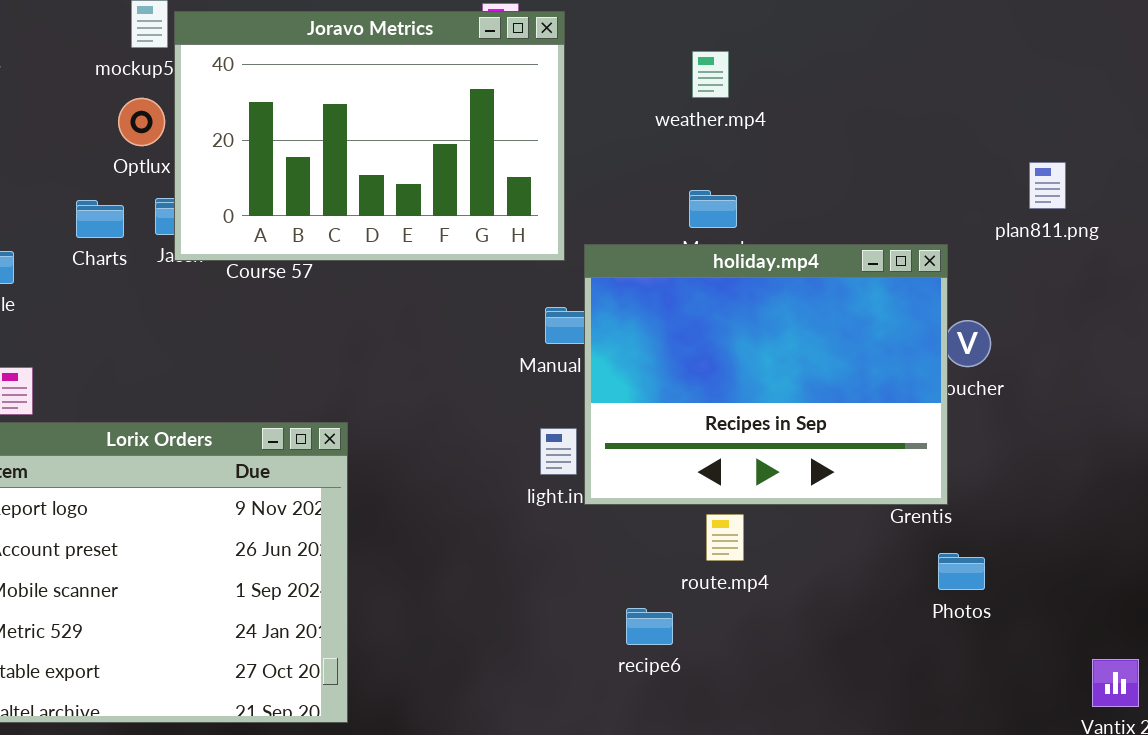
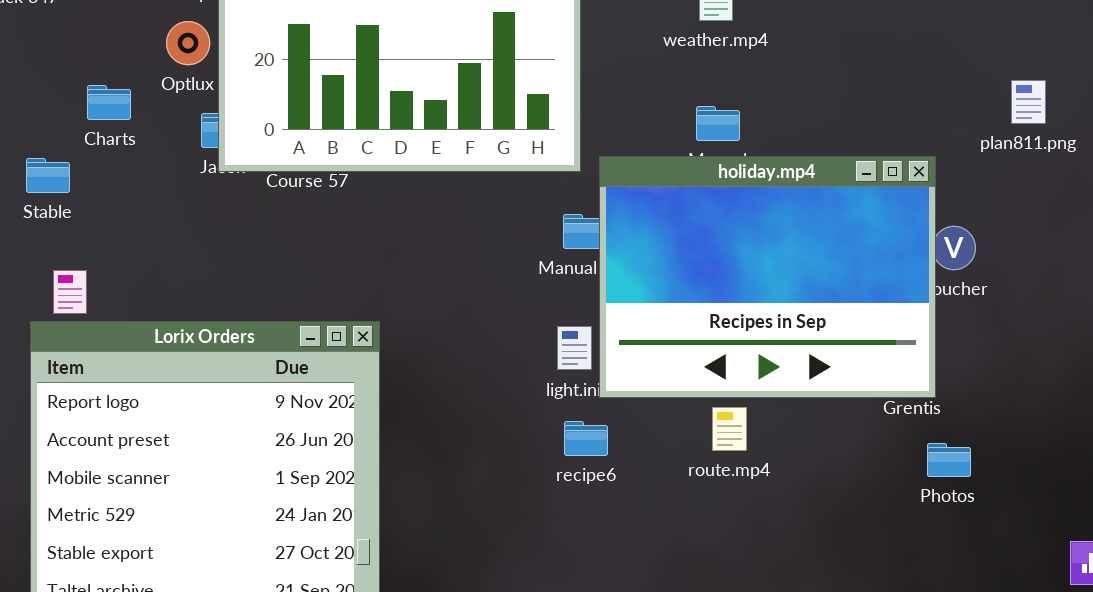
Charts: [76,200,124,238] -> [87,85,131,120], moved
recipe6: [626,608,673,645] -> [564,421,608,456], moved

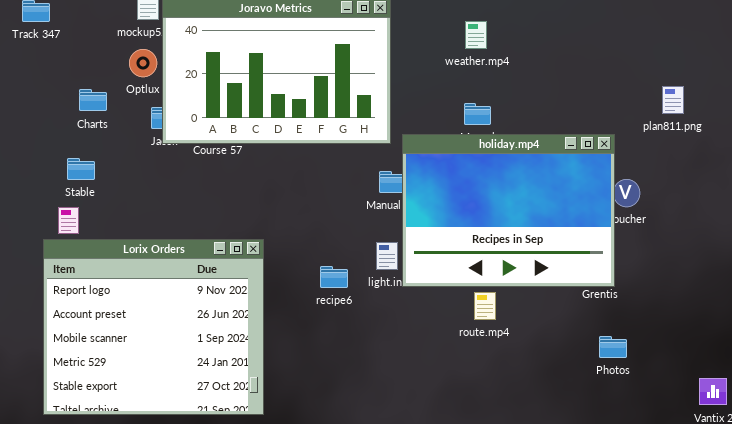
Stable: [26,158,70,193] -> [67,158,95,180], moved
recipe6: [564,421,608,456] -> [320,266,348,288], moved
Photos: [927,443,971,477] -> [599,336,627,358], moved

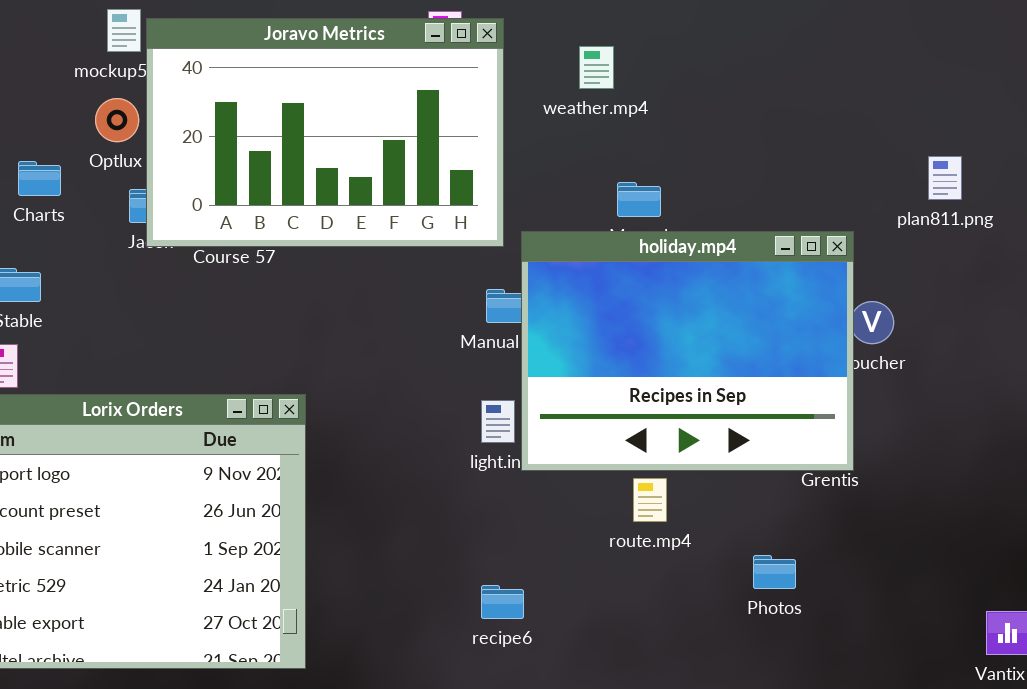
weather.mp4: [465,21,487,49] -> [579,46,614,89], moved
recipe6: [320,266,348,288] -> [481,585,524,619], moved
Photos: [599,336,627,358] -> [753,555,796,589], moved

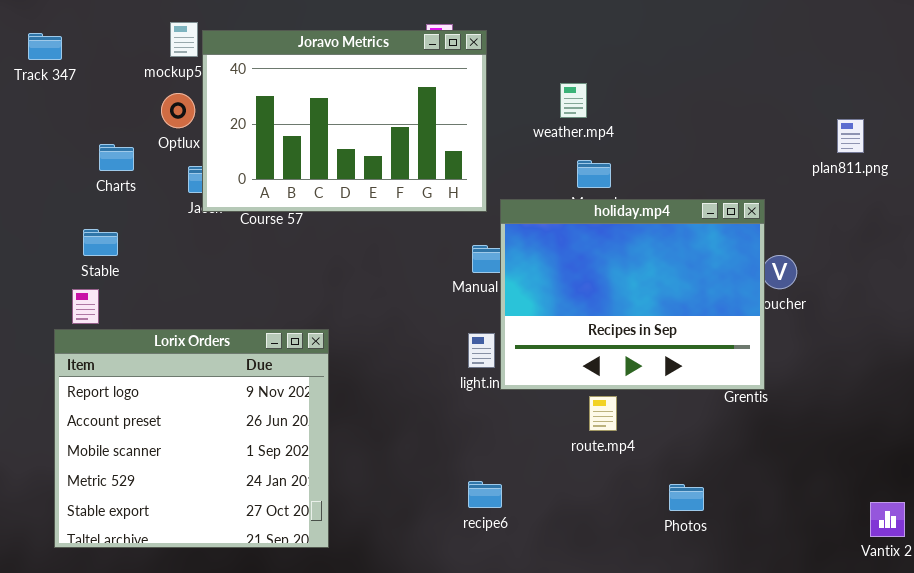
weather.mp4: [579,46,614,89] -> [560,83,587,118], moved
plan811.png: [928,156,962,200] -> [837,119,864,153], moved
Photos: [753,555,796,589] -> [669,484,704,511], moved

